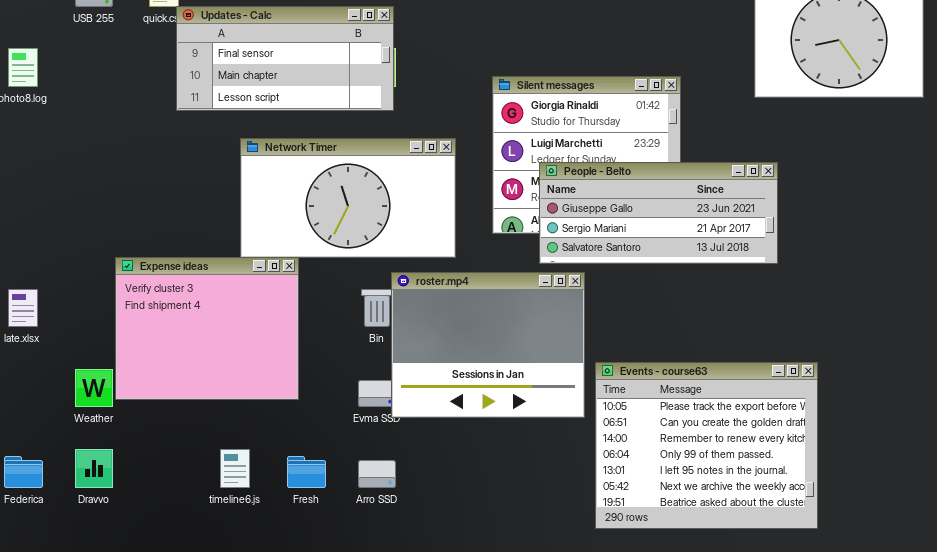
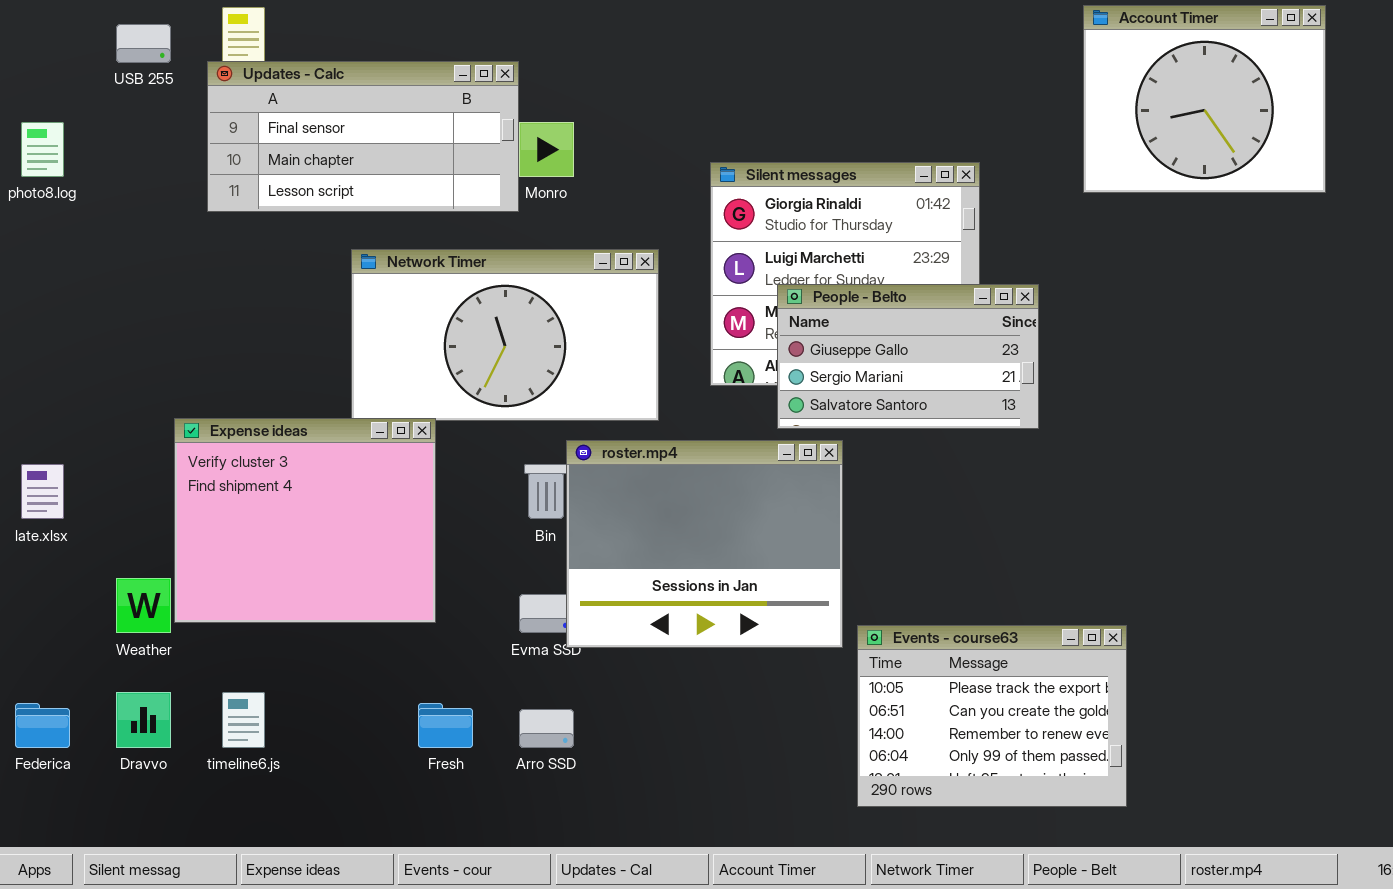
Updates - Calc: [176,6,394,111] -> [207,61,519,212], moved
People - Belto: [539,162,778,264] -> [777,284,1039,429], resized
Events - course63: [595,362,818,529] -> [857,625,1127,807], resized
timeline6.js: [220,449,250,488] -> [222,692,265,748], moved

